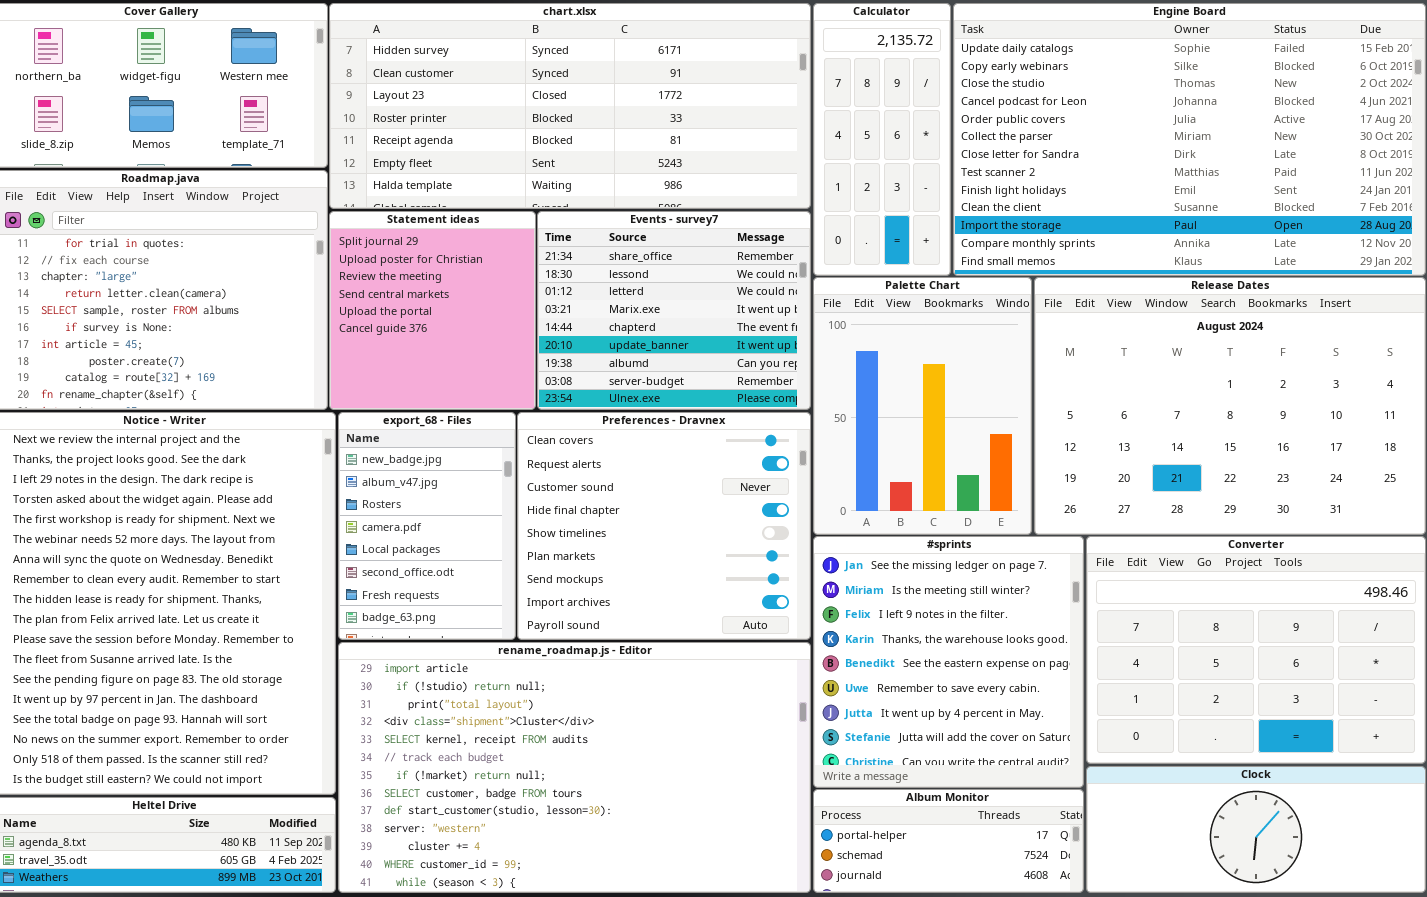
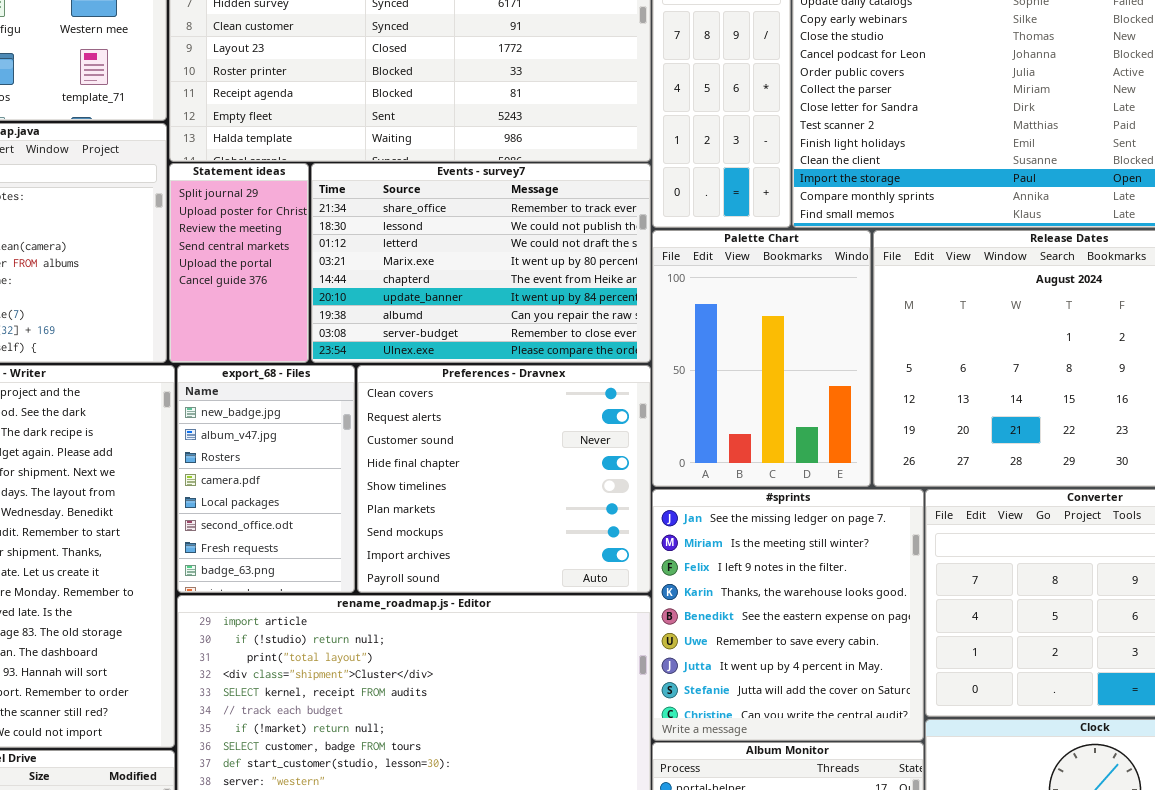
Statement ideas: [329,211,536,410] -> [169,163,309,363], resized
Events - survey7: [537,211,811,410] -> [311,163,651,363], resized

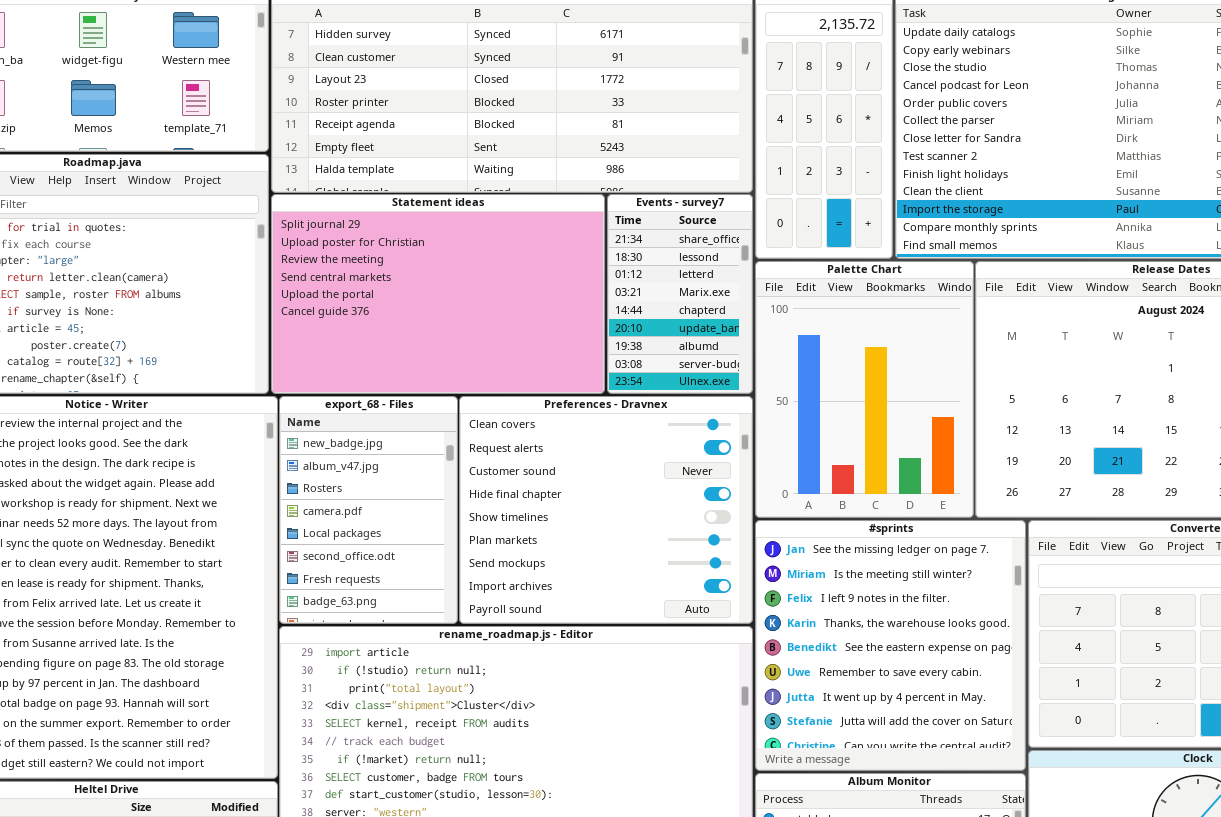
Statement ideas: [169,163,309,363] -> [271,194,605,394], resized
Events - survey7: [311,163,651,363] -> [607,194,753,394], resized

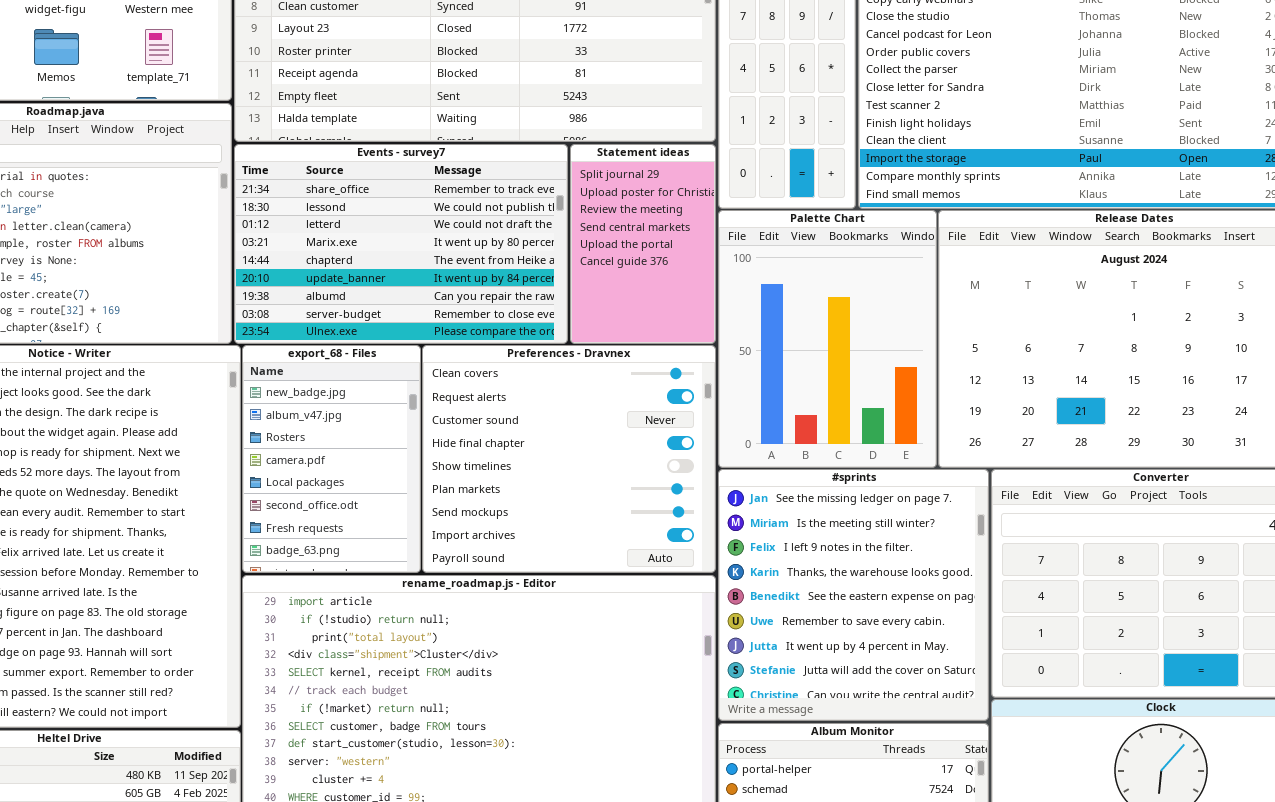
Statement ideas: [271,194,605,394] -> [570,144,716,344], moved, resized
Events - survey7: [607,194,753,394] -> [234,144,568,344], moved, resized

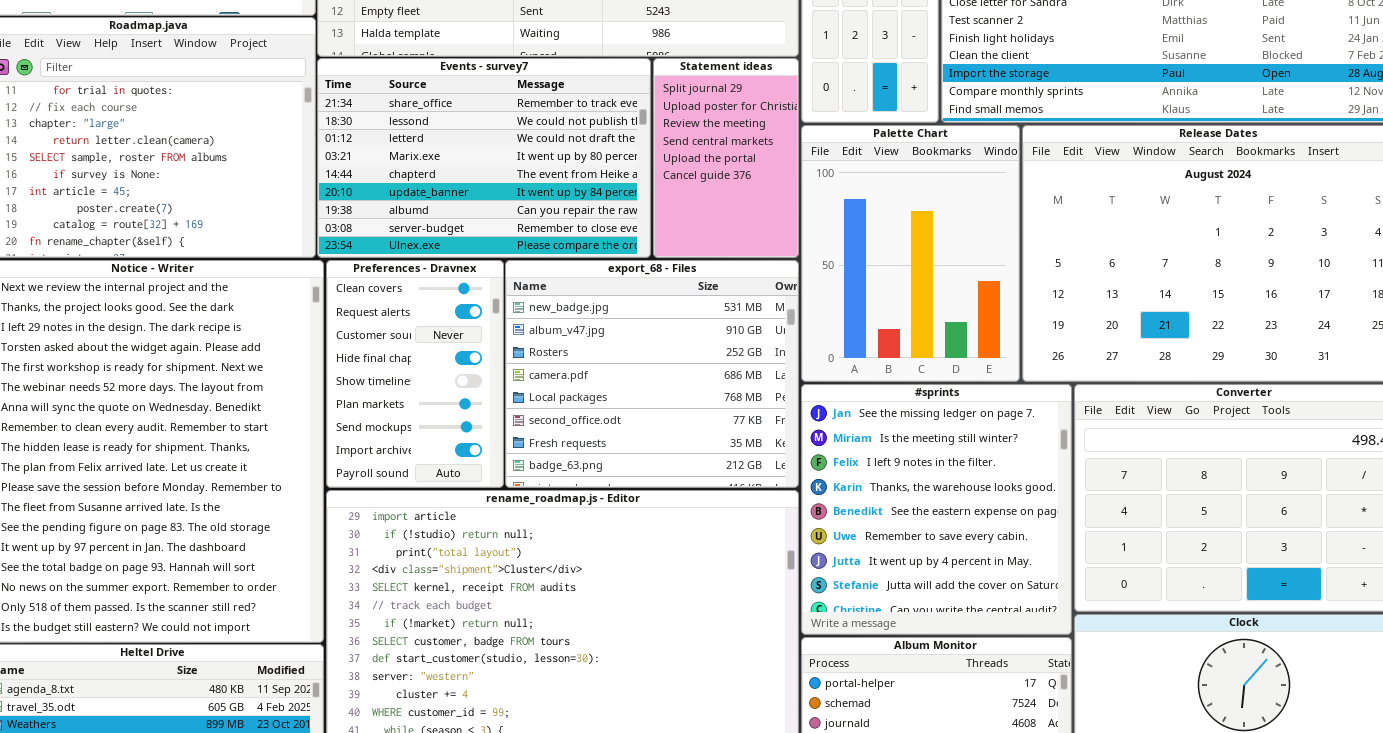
export_68 - Files: [242,345,421,573] -> [505,260,799,488], moved, resized
Preferences - Dravnex: [422,345,716,573] -> [326,260,504,488], moved, resized

